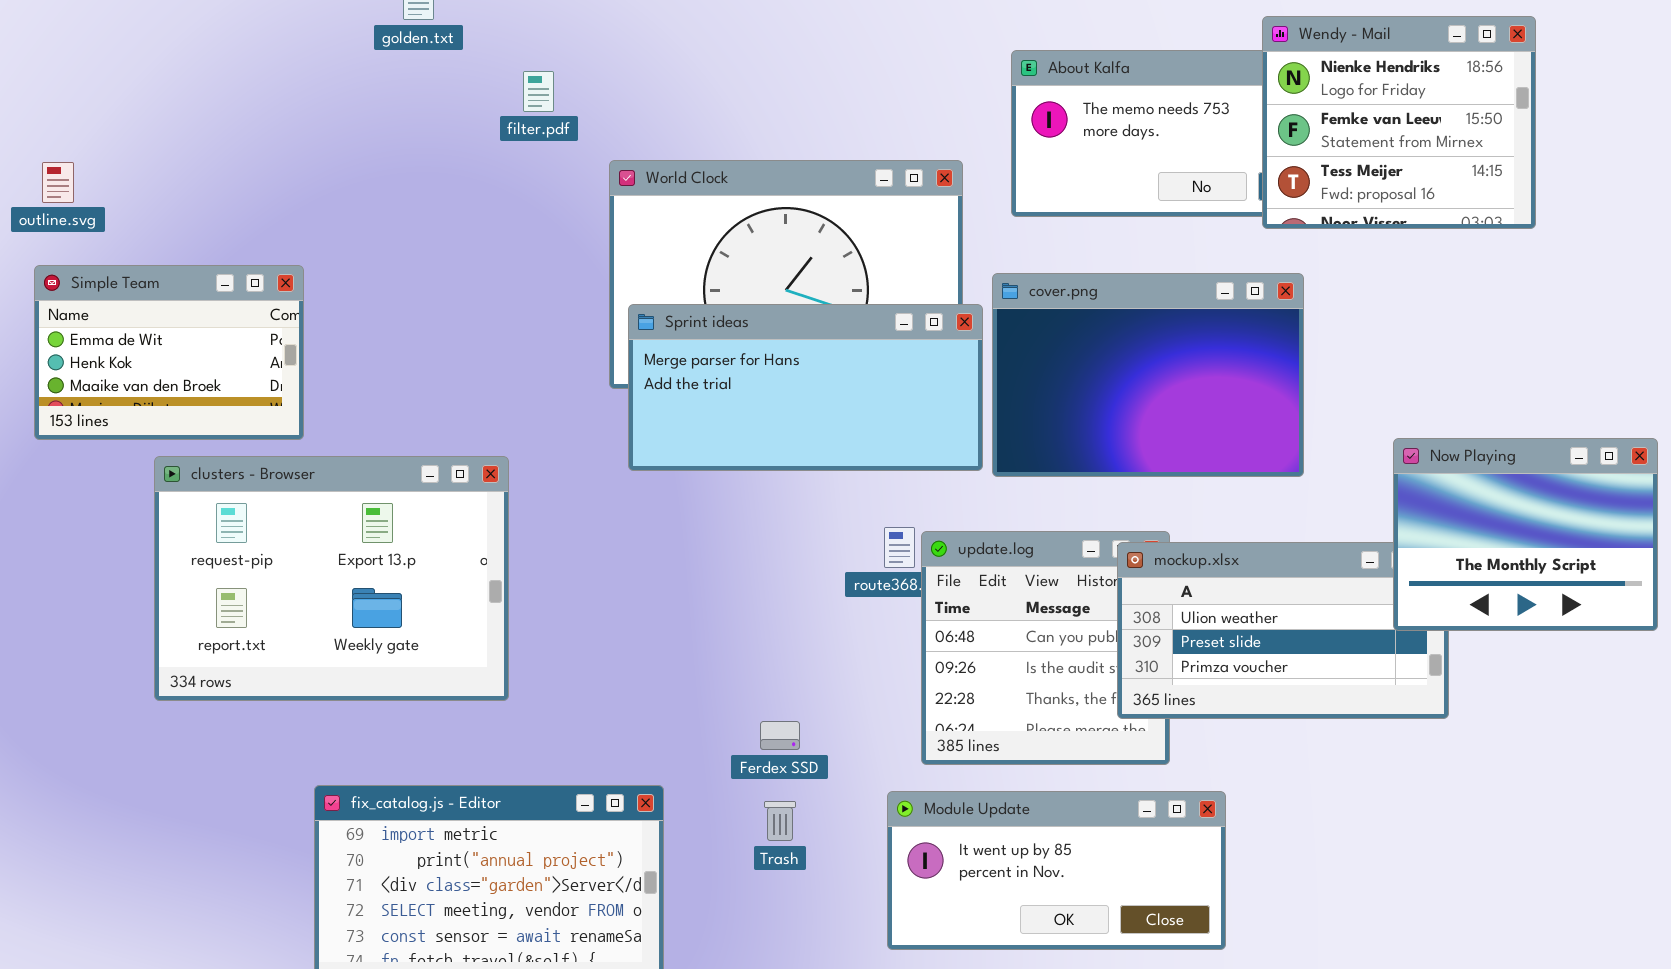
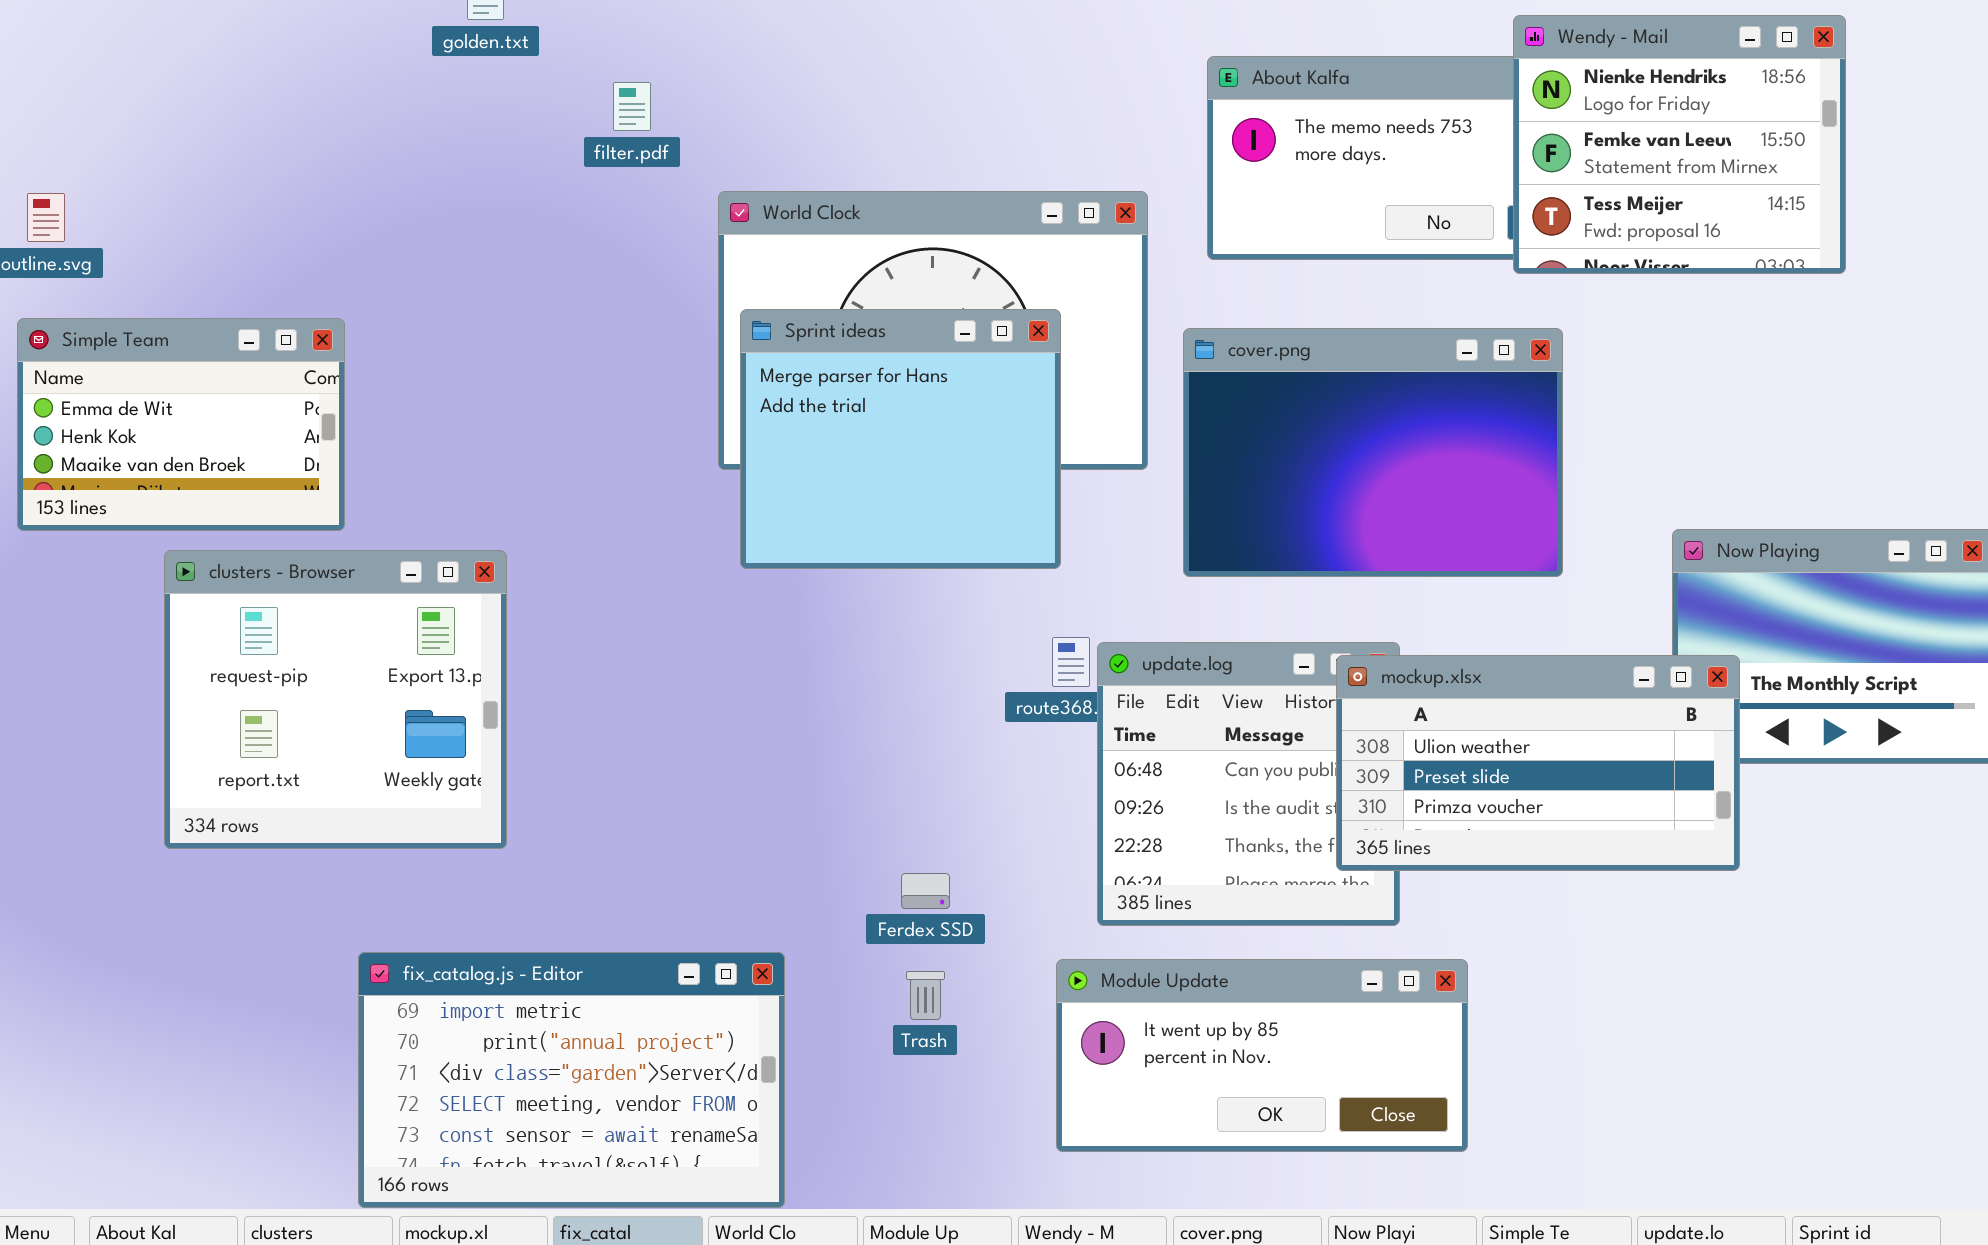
Sprint ideas: [628,304,983,471] -> [740,309,1061,569], resized
clusters - Browser: [154,456,509,701] -> [164,550,507,849], resized
mockup.xlsx: [1117,542,1449,719] -> [1336,655,1740,871], raised

